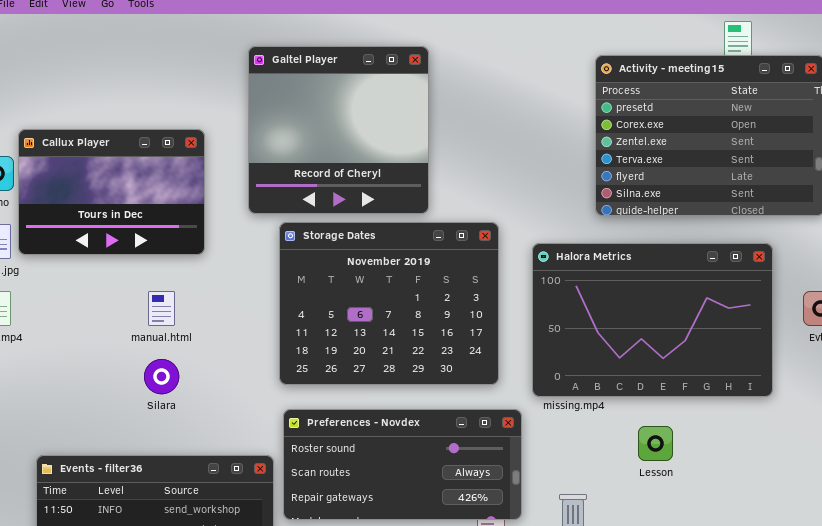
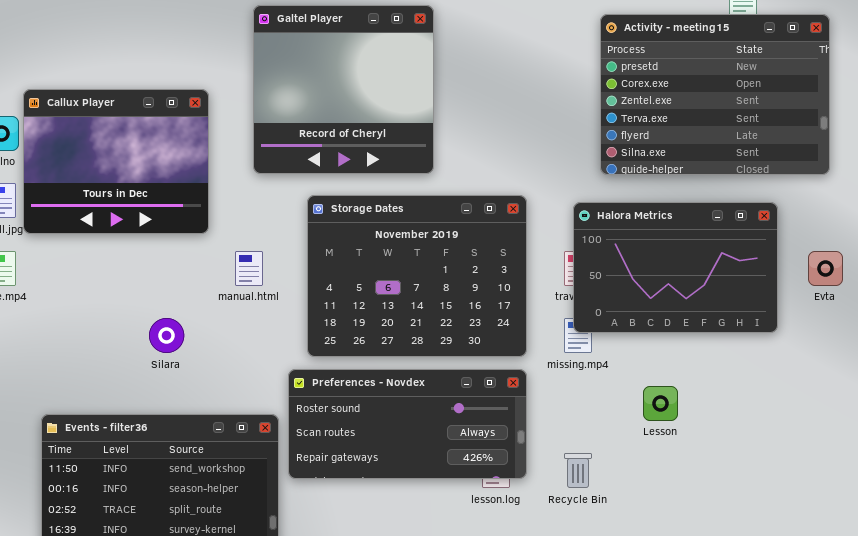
Callux Player: [18,129,205,255] -> [23,89,209,234], resized
Storage Dates: [279,222,499,385] -> [307,195,527,357], moved
Halora Metrics: [532,243,773,397] -> [573,202,778,333], resized
manual.html: [148,291,175,326] -> [235,251,263,286], moved

